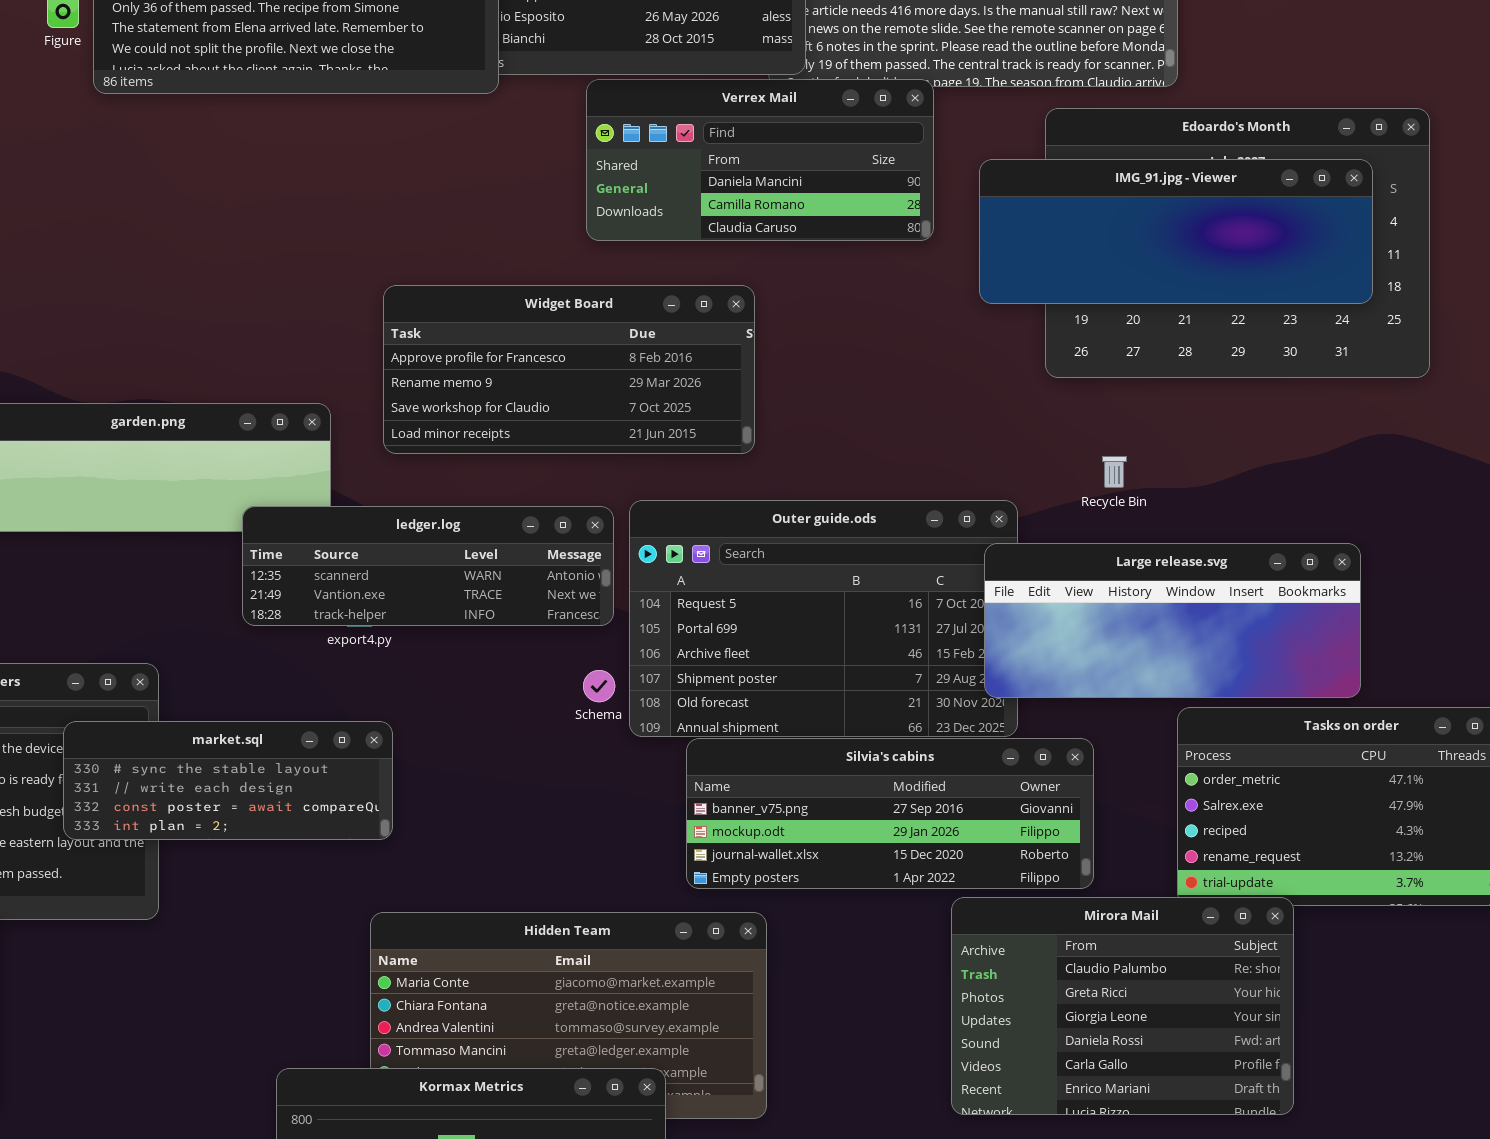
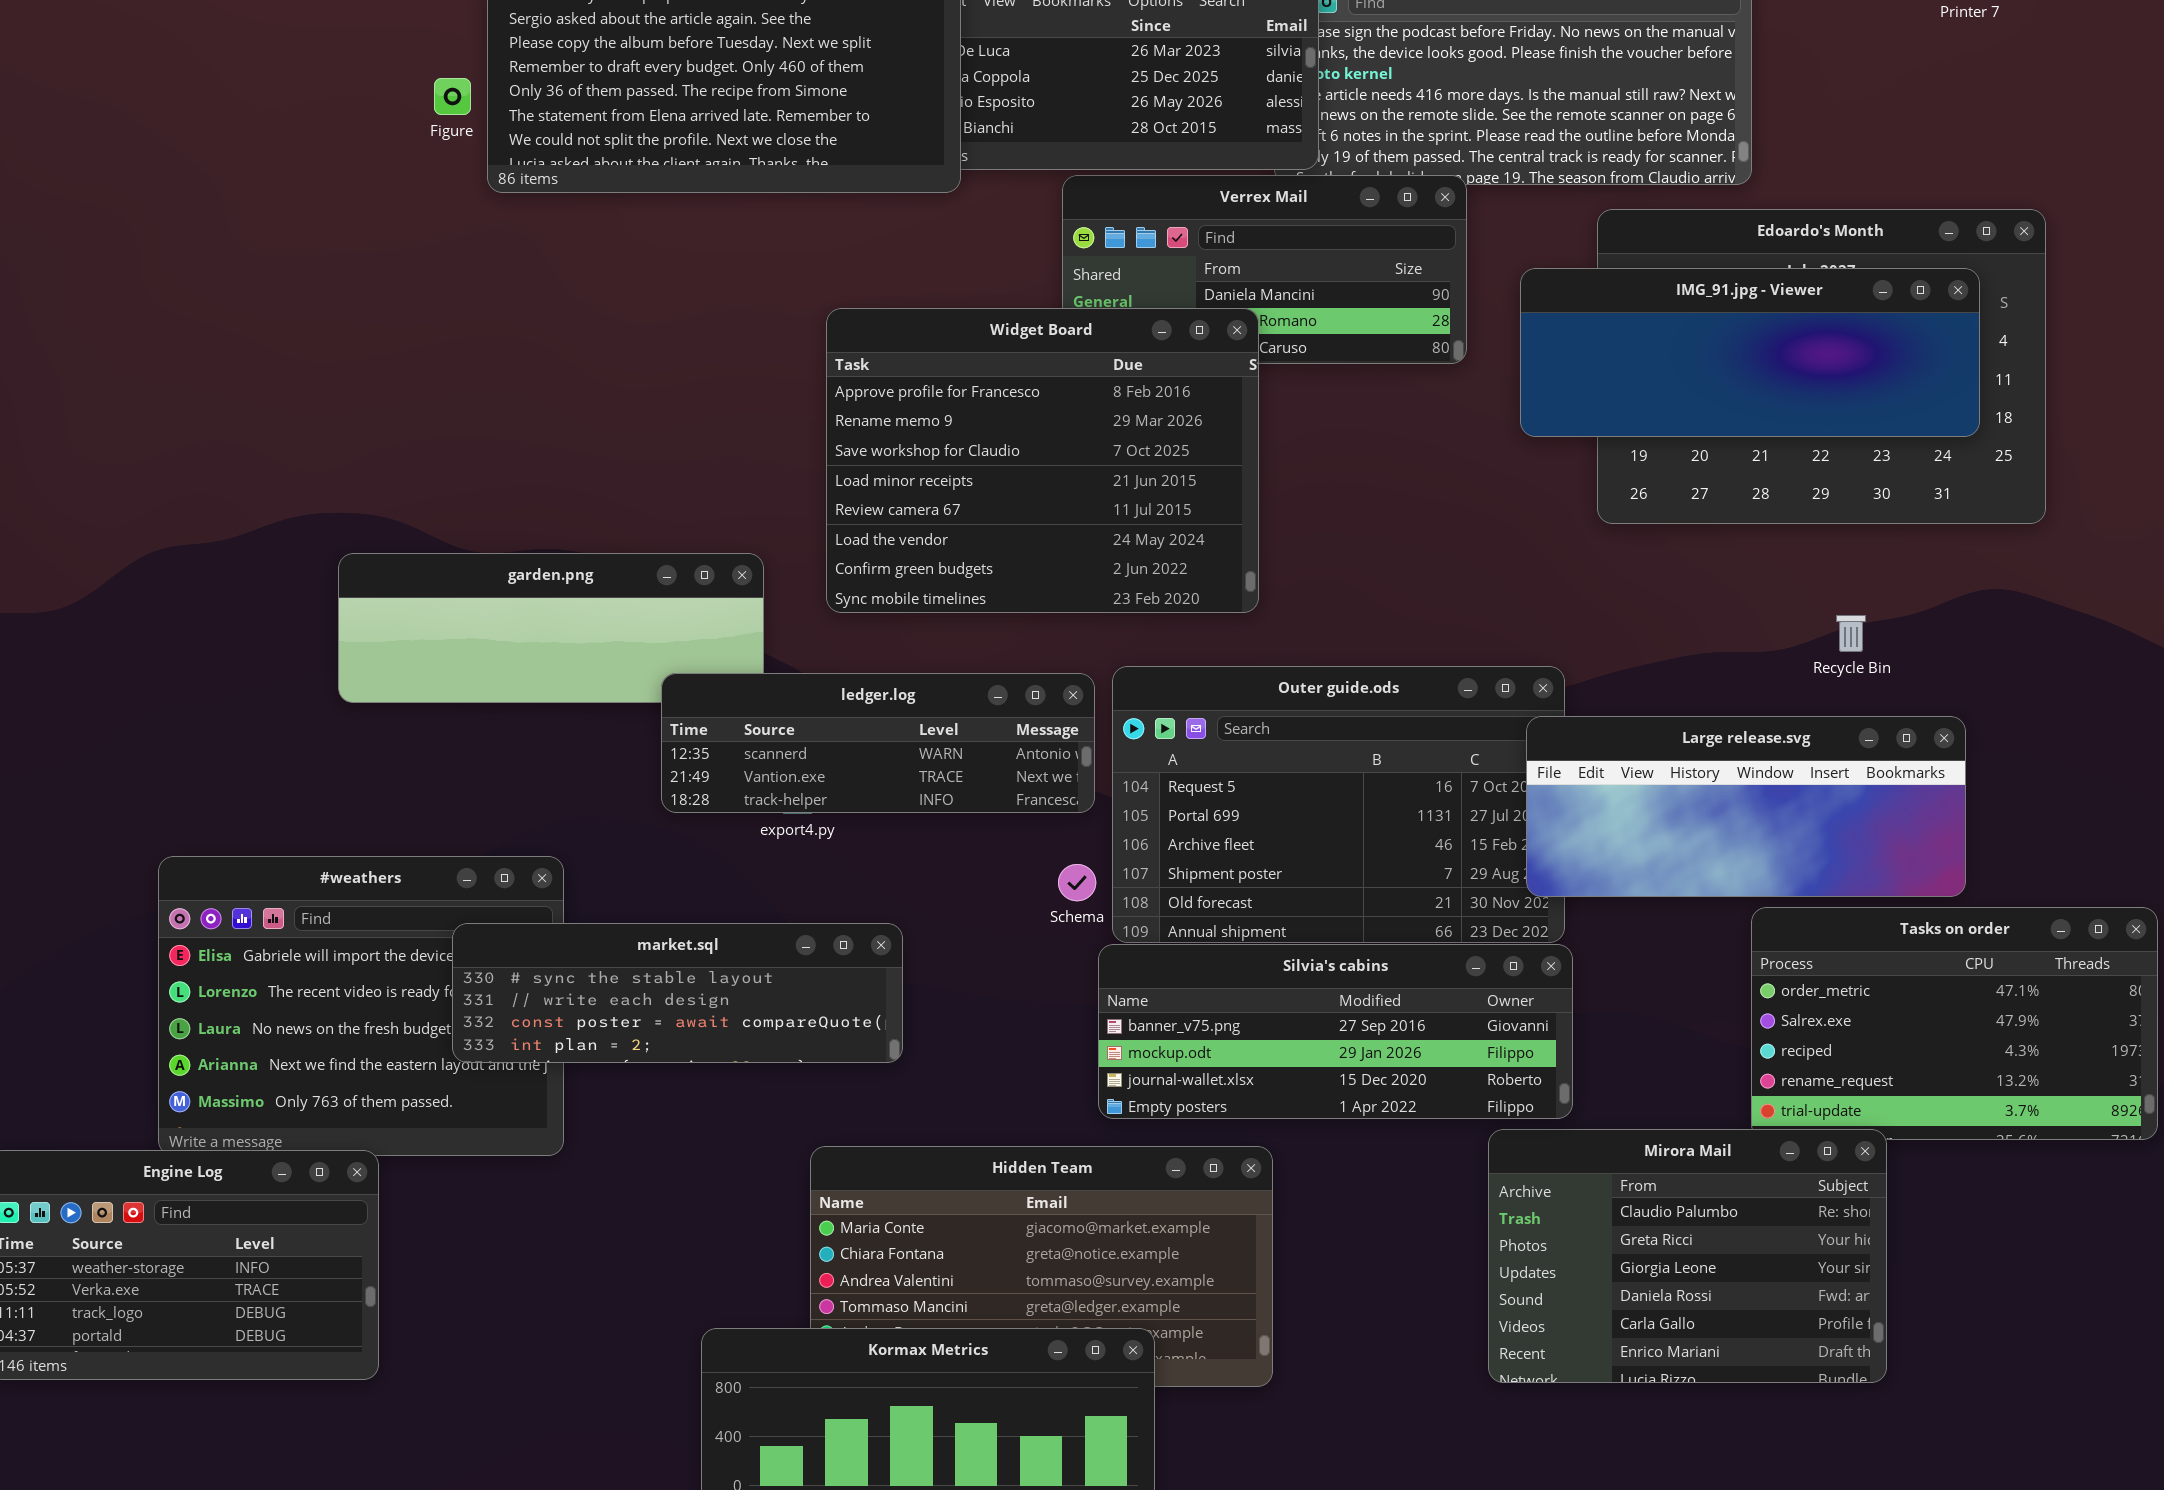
Widget Board: [383,285,755,454] -> [826,308,1259,613], resized
Recycle Bin: [1102,456,1127,488] -> [1836,615,1866,652], moved
market.sql: [63,721,393,840] -> [452,923,903,1063], resized
Silvia's cabins: [686,738,1094,889] -> [1098,944,1573,1119], moved

